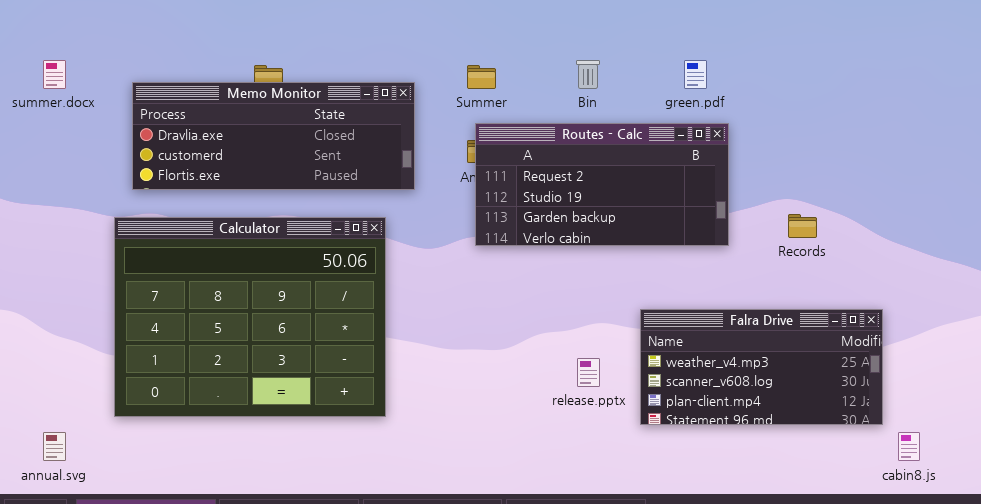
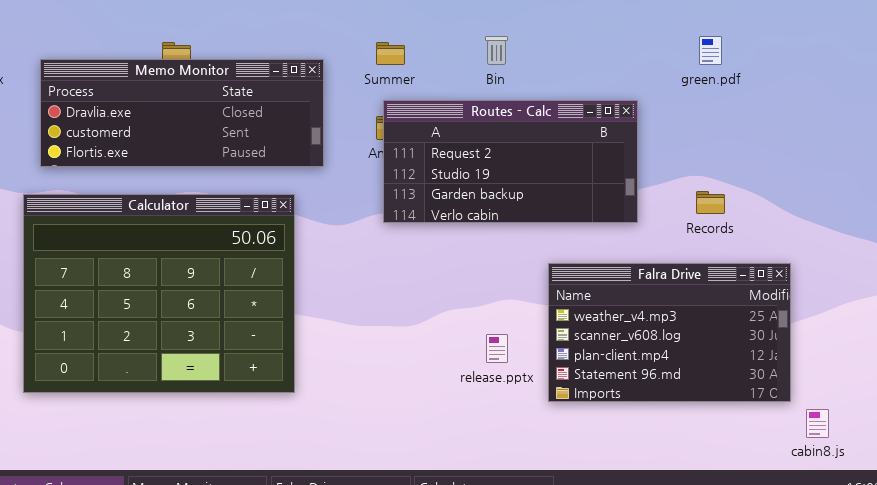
green.pdf: [684,60,707,89] -> [699,36,722,65], moved
Falra Drive: [640,309,883,425] -> [548,263,791,402], resized

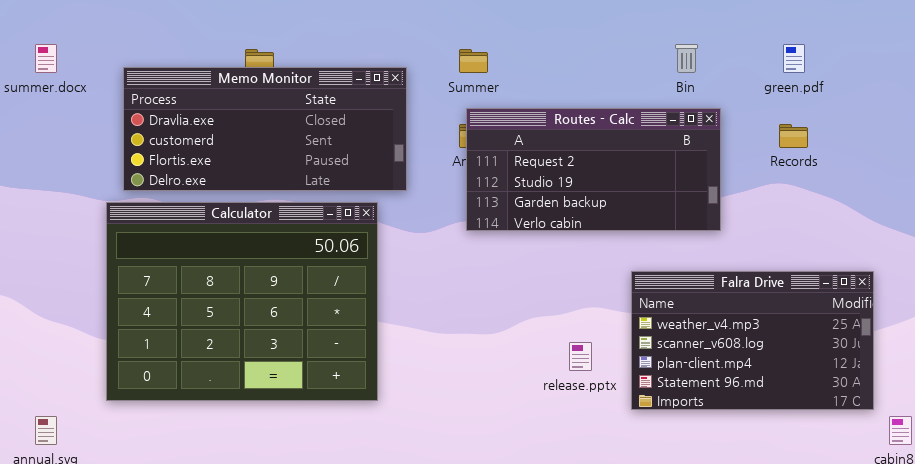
Bin: [485,36,508,65] -> [675,44,698,73], moved
Memo Monitor: [40,59,324,167] -> [123,67,407,191], resized
Records: [696,191,725,214] -> [779,124,808,148], moved

